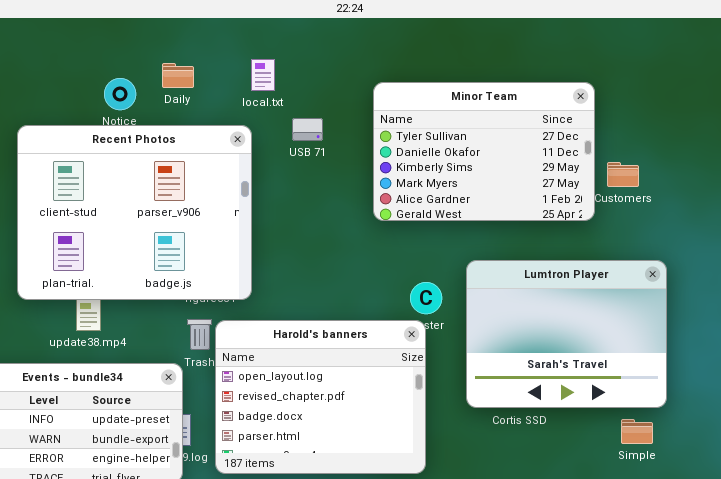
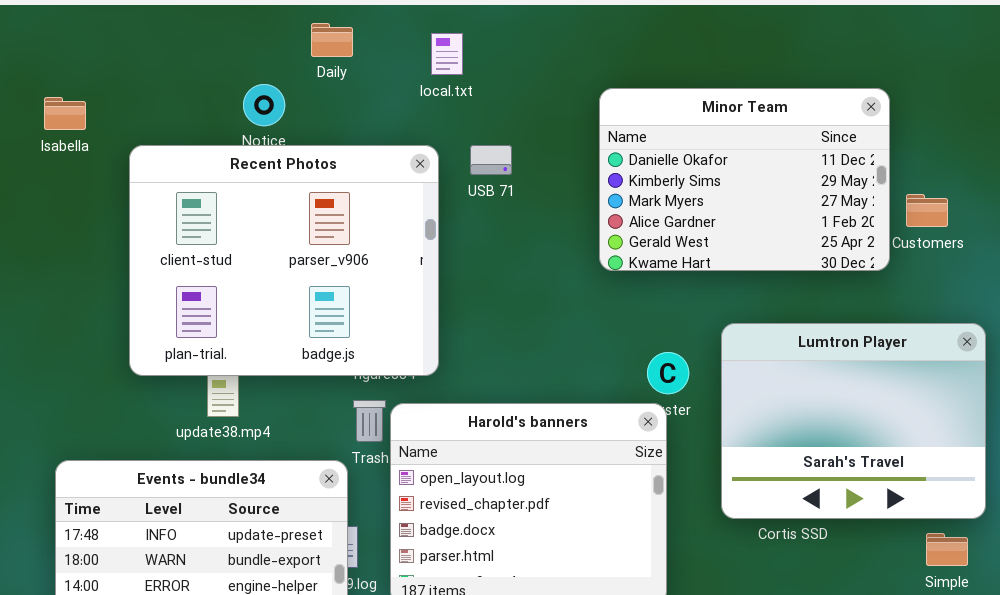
local.txt: [251,59,275,91] -> [431,33,463,75], moved
Daily: [162,63,194,88] -> [311,23,353,57], moved
Minor Team: [373,82,595,221] -> [599,88,890,271], scrolled down 1 row
USB 71: [292,118,323,141] -> [470,145,512,175], moved

